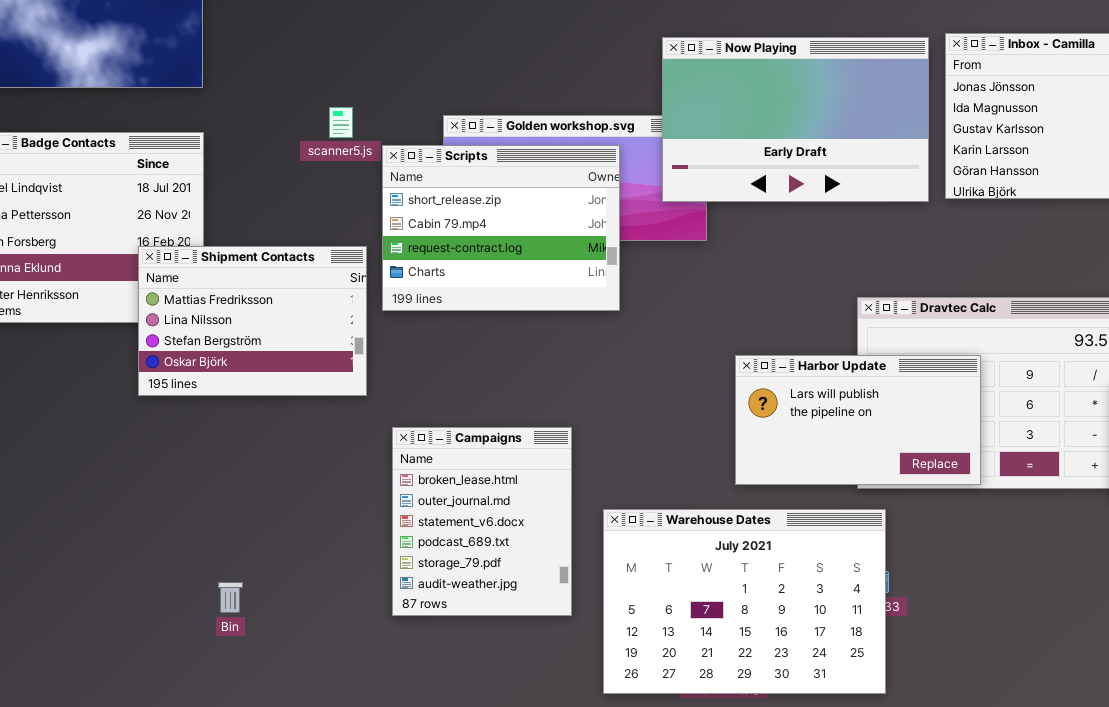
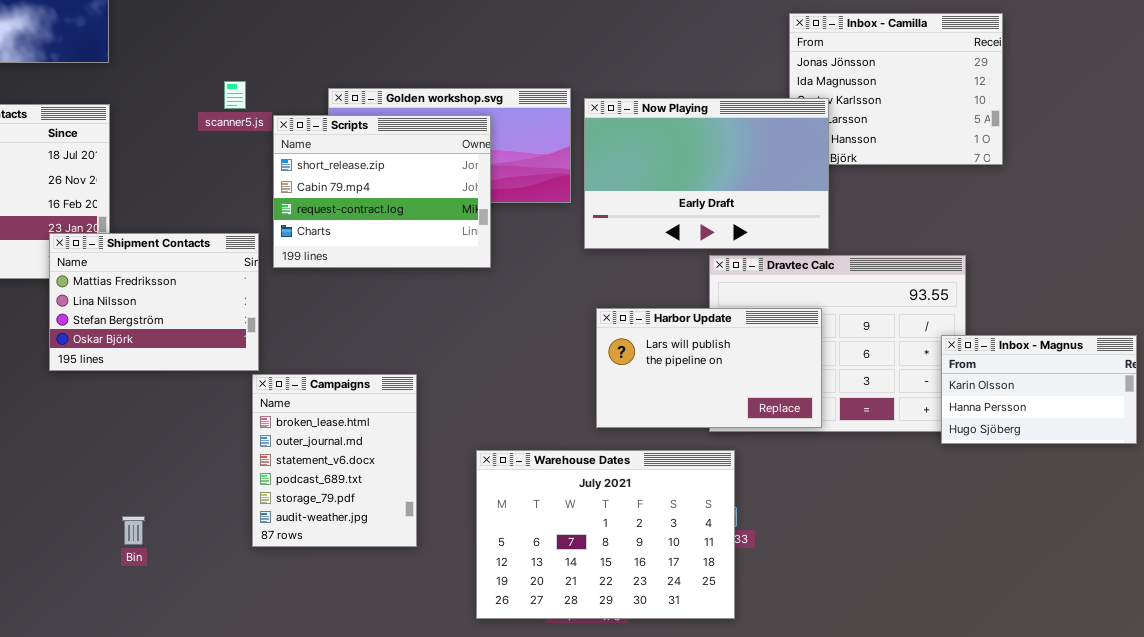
Now Playing: [662,37,929,202] -> [584,98,829,249], moved
Shipment Contacts: [138,246,367,396] -> [49,233,259,371], moved
Campaigns: [392,427,572,616] -> [252,374,417,547], moved

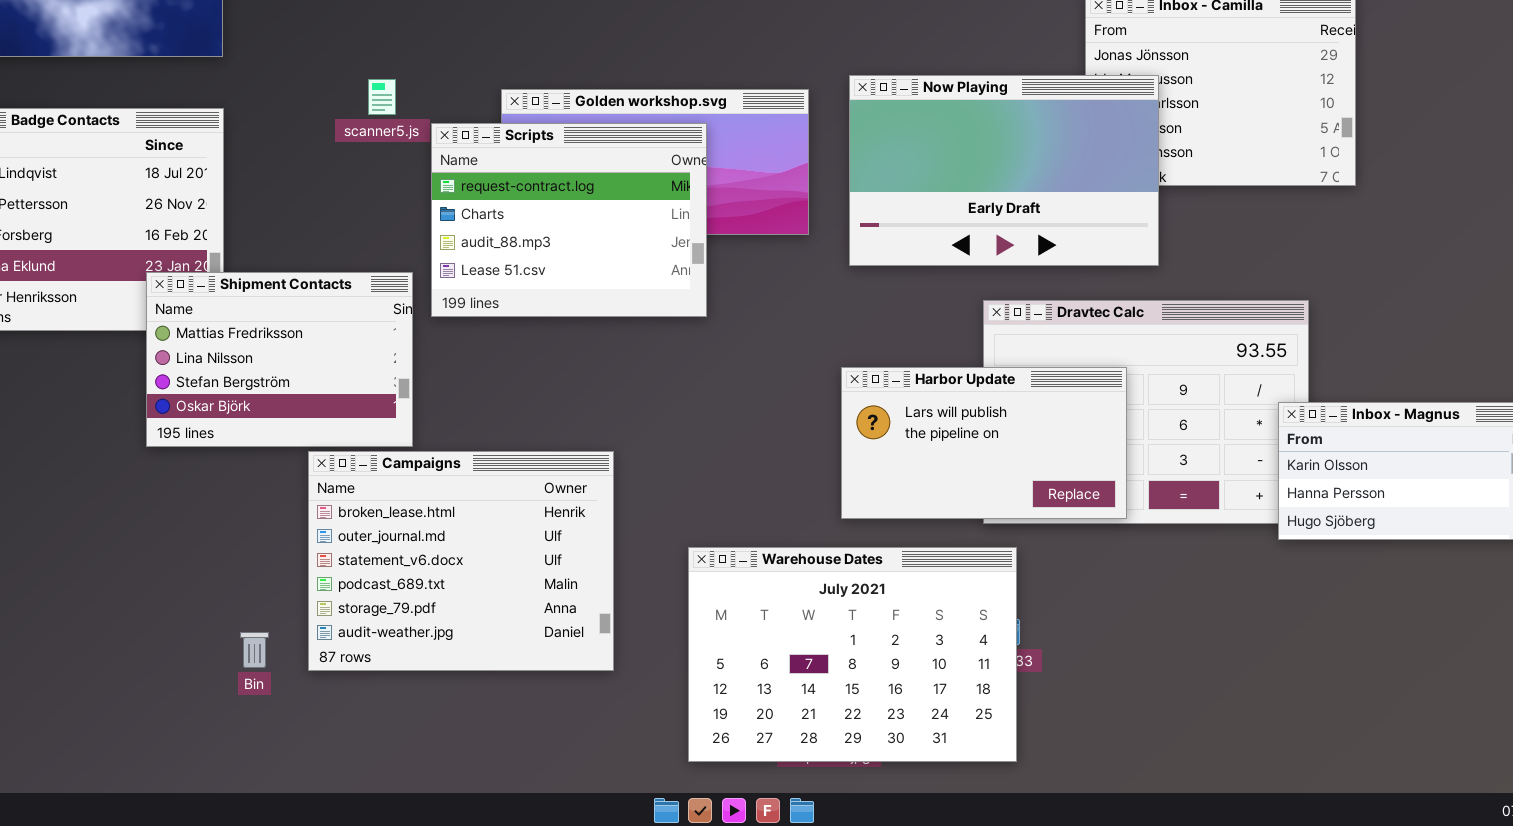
Now Playing: [584,98,829,249] -> [849,75,1159,266], moved
Scripts: [273,115,491,268] -> [431,123,707,317], scrolled down 2 rows
Campaigns: [252,374,417,547] -> [308,451,614,671], resized

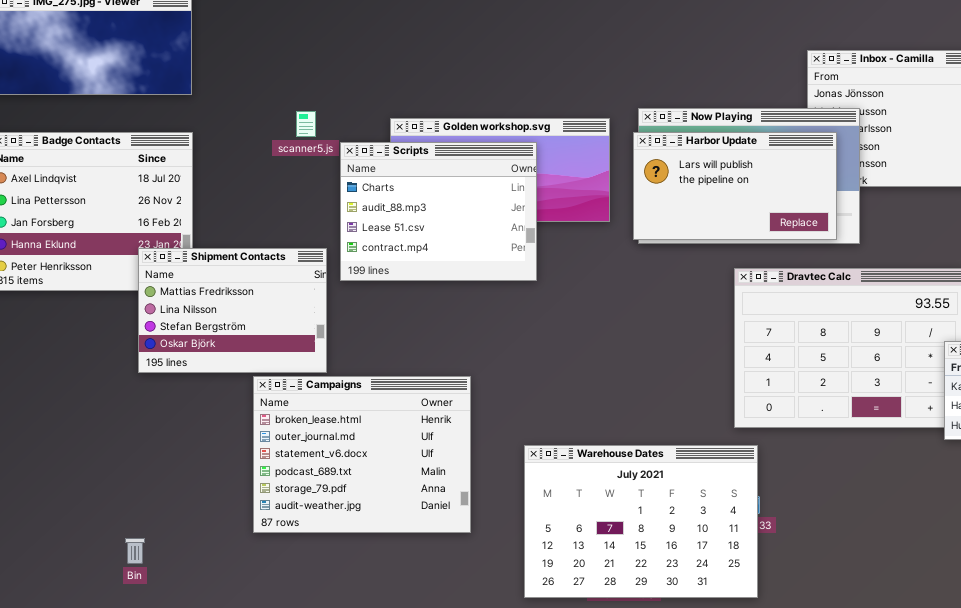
Scripts: [431,123,707,317] -> [340,142,537,281], scrolled down 1 row
Harbor Update: [841,367,1127,519] -> [633,132,837,240], moved
Bin: [240,632,269,668] -> [125,538,145,564], moved

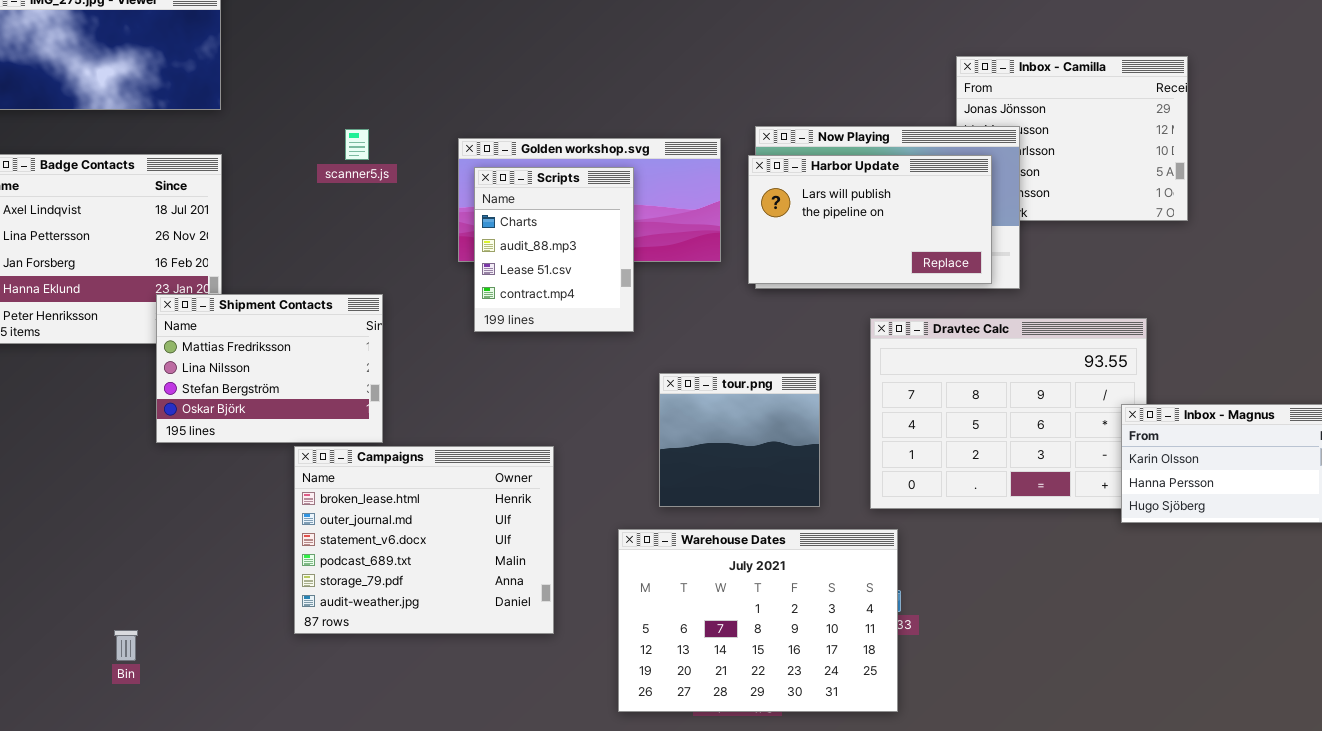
Scripts: [340,142,537,281] -> [474,167,634,332], resized
tour.png: none -> [659,373,820,507], opened
Bin: [125,538,145,564] -> [114,630,138,661], moved

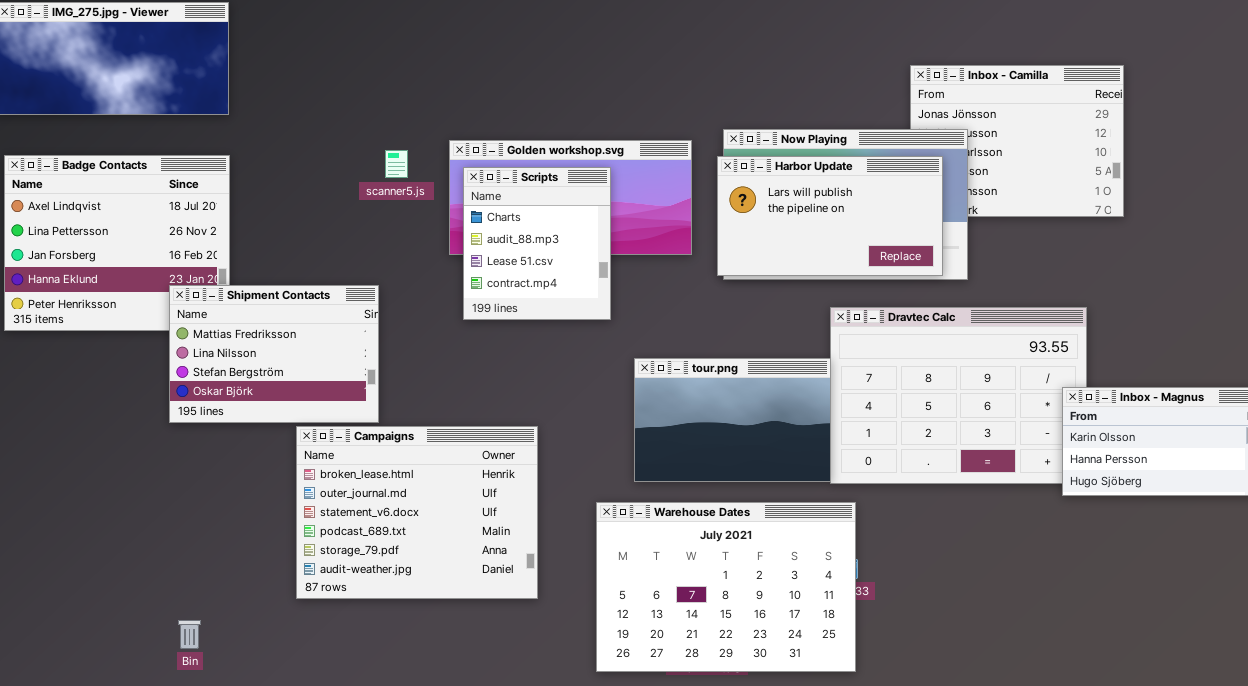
scanner5.js: [345,129,369,160] -> [385,150,408,178], moved
tour.png: [659,373,820,507] -> [634,358,831,482], resized
Bin: [114,630,138,661] -> [178,620,201,649], moved

